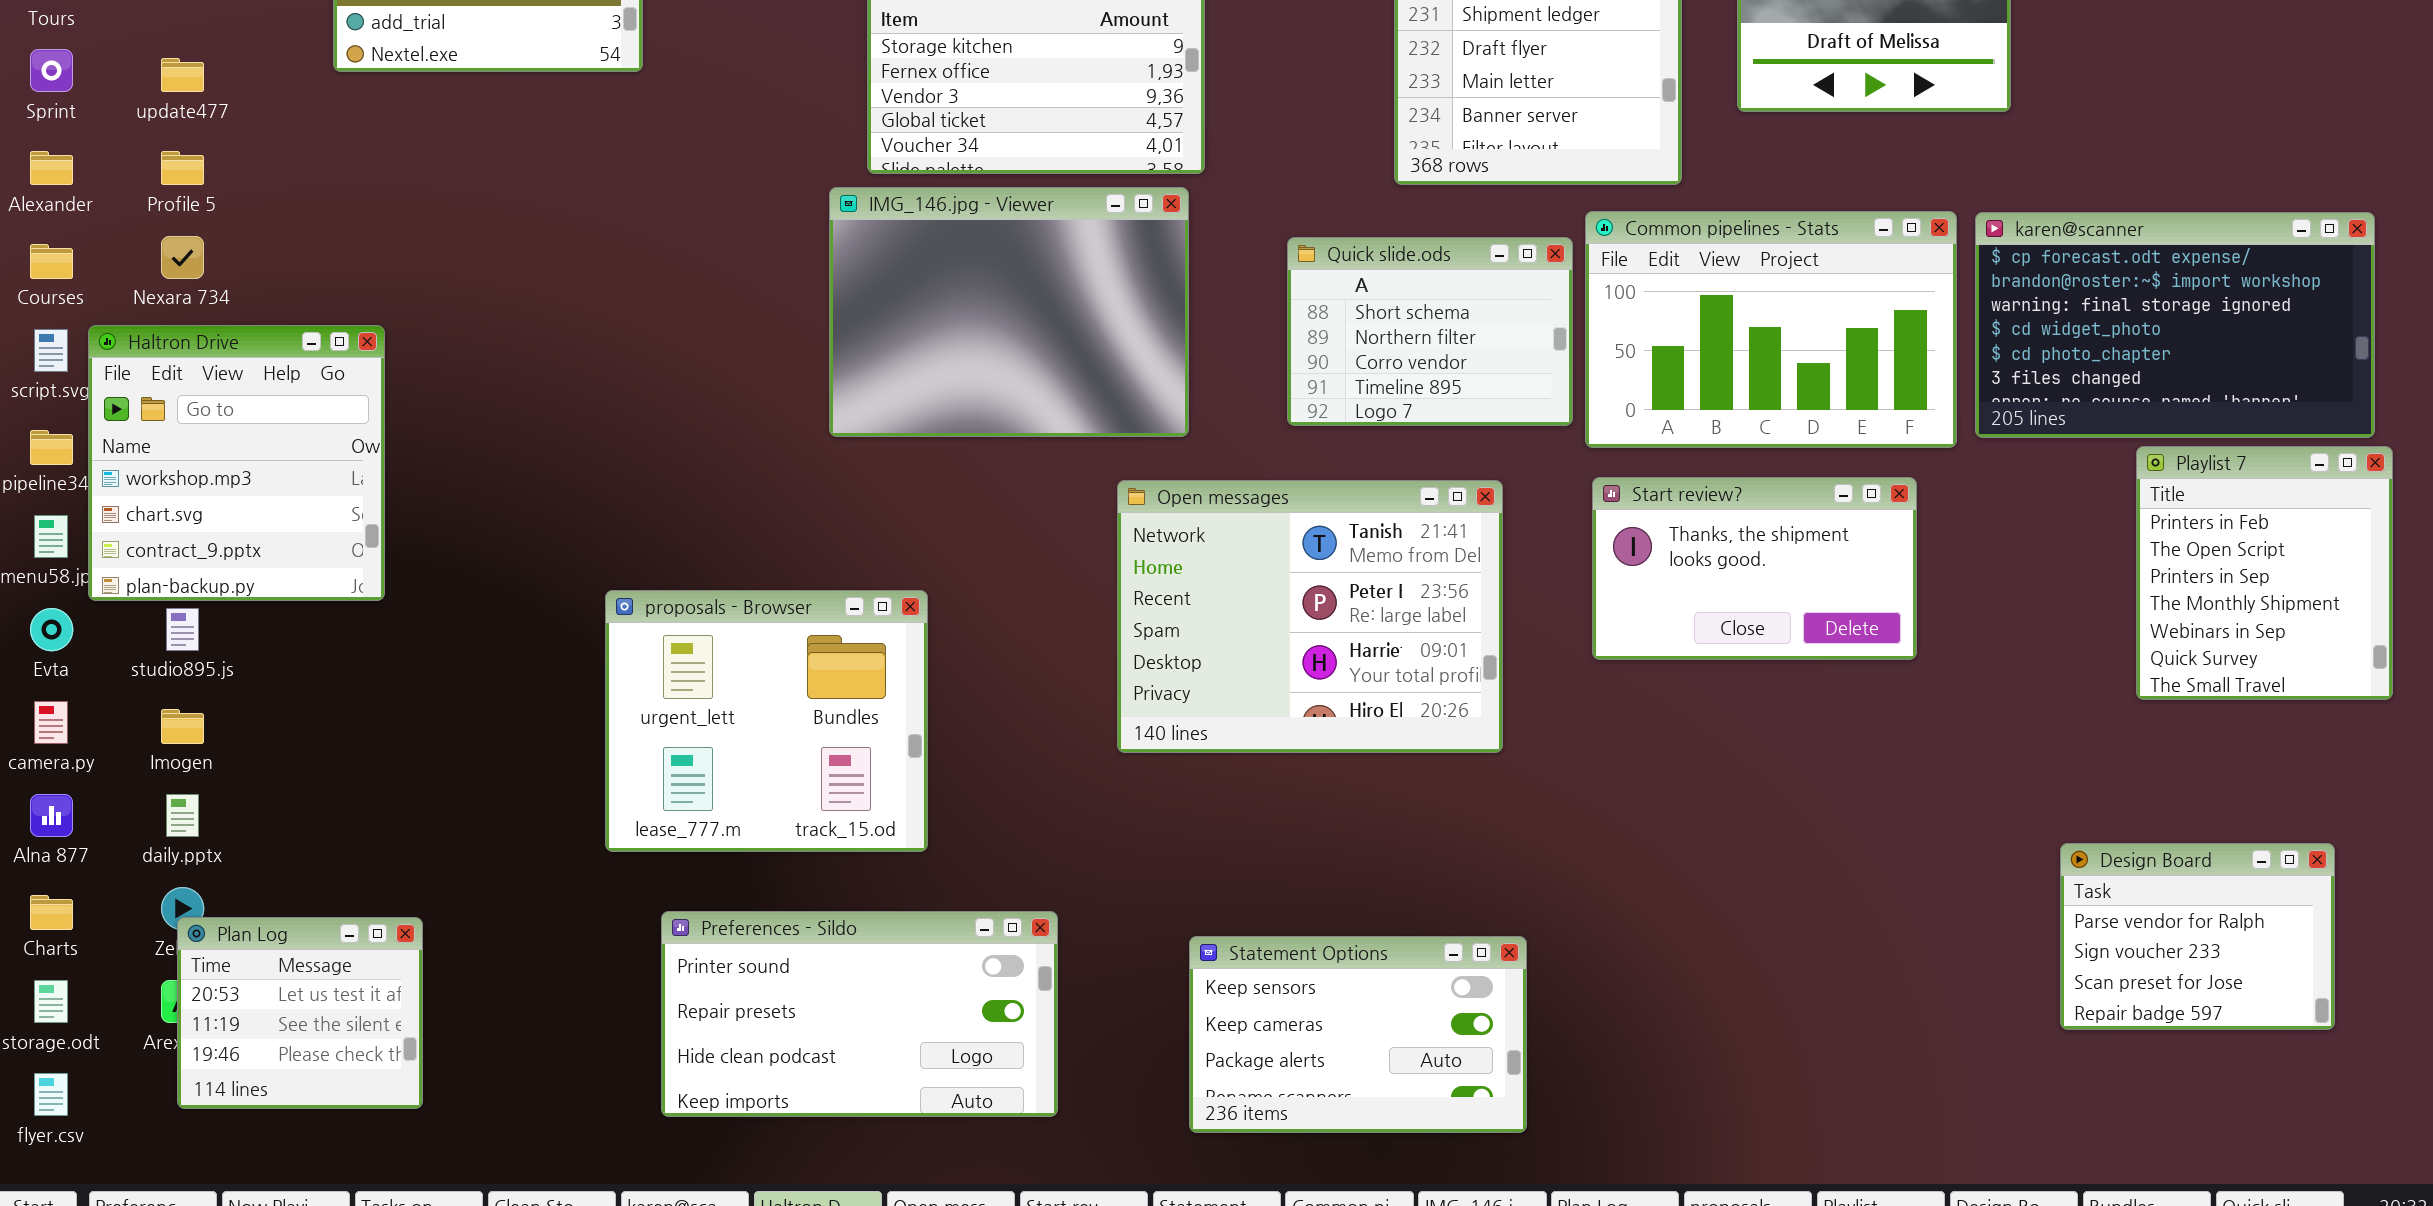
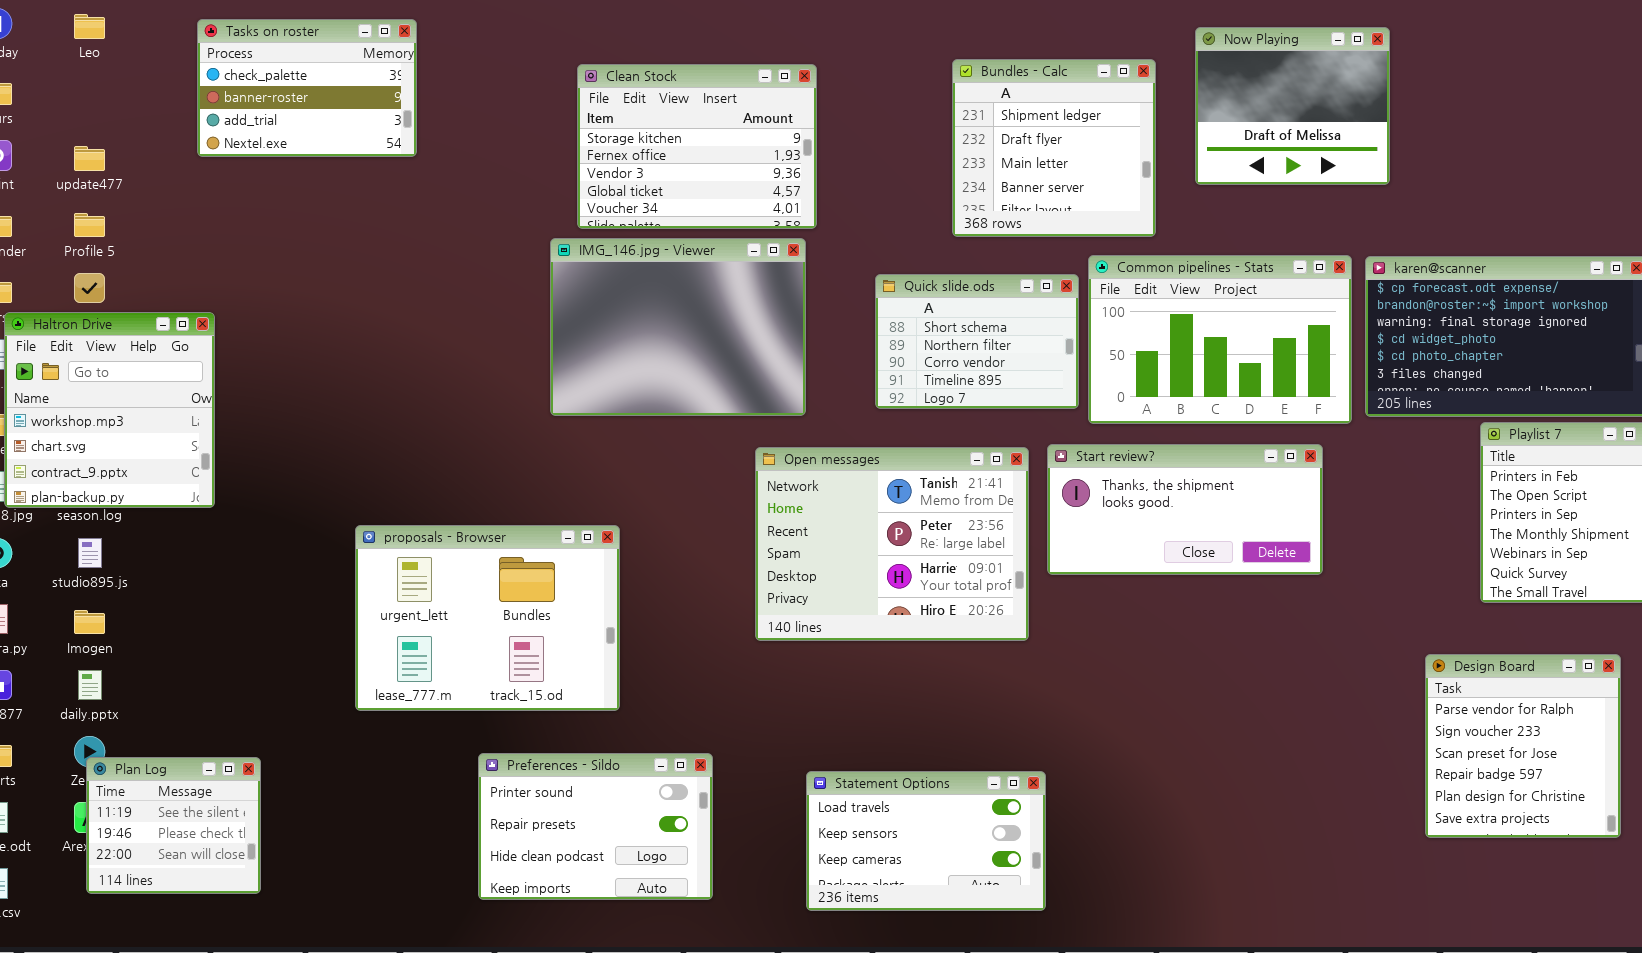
Haltron Drive: [88,325,385,601] -> [4,312,215,508], moved
Start review?: [1592,477,1917,660] -> [1047,444,1323,575], resized
proposals - Browser: [605,590,928,852] -> [355,525,620,711], resized
Design Board: [2060,843,2335,1030] -> [1425,654,1621,838], resized
Preferences - Sildo: [661,911,1058,1117] -> [478,753,713,900], resized
Plan Log: [177,917,423,1109] -> [86,757,261,894], scrolled down 1 row
Statement Options: [1189,936,1527,1133] -> [806,771,1046,911], scrolled up 1 row

